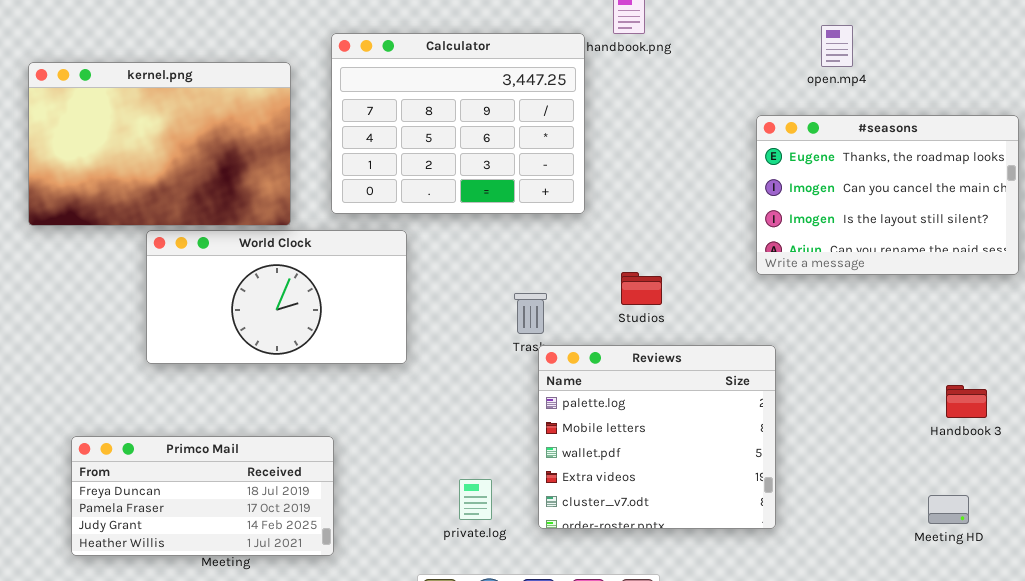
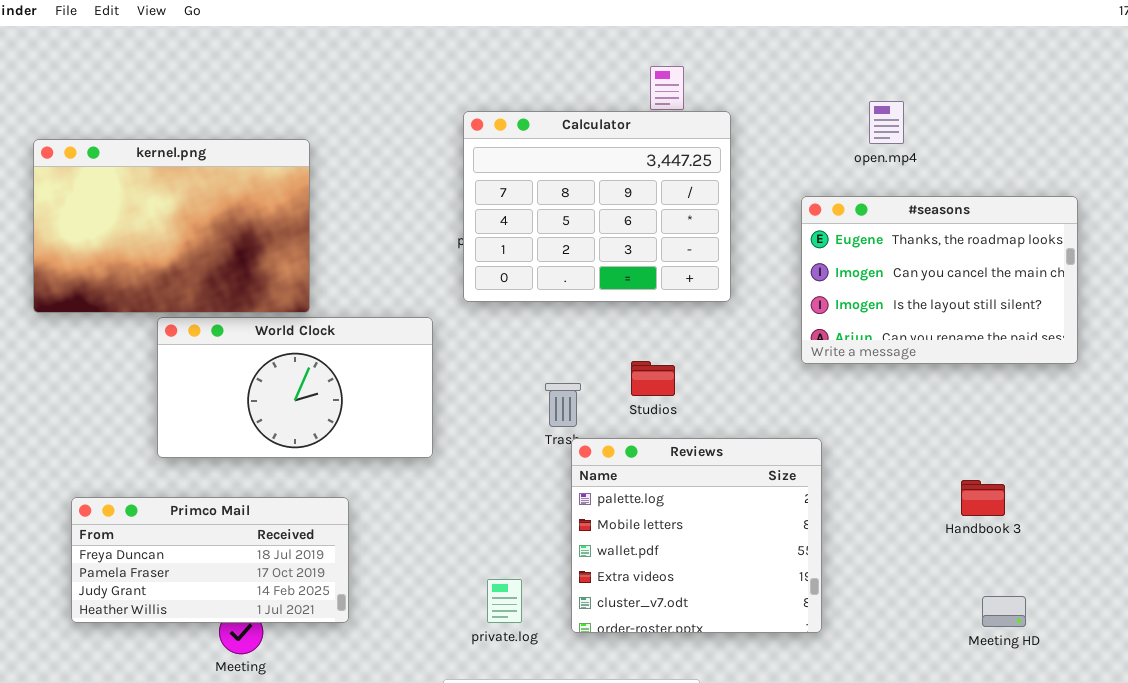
Calculator: [331,33,585,214] -> [463,111,731,302], moved
Studios: [621,272,662,305] -> [631,361,675,396], moved
Handbook 3: [946,385,987,418] -> [961,480,1005,516], moved
Primco Mail: [71,436,334,556] -> [71,497,349,623], moved

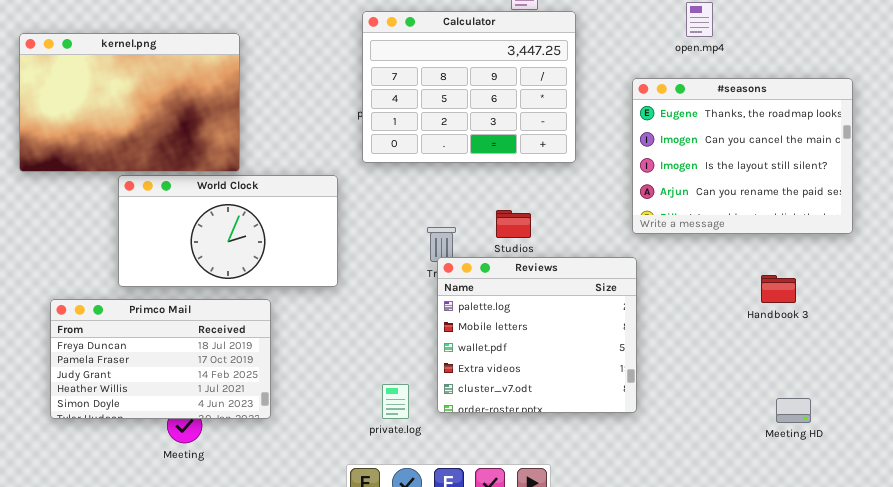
#seasons: [801,196,1078,364] -> [632,78,853,234], resized
Reviews: [571,438,822,633] -> [437,257,637,413], moved
Handbook 3: [961,480,1005,516] -> [761,275,796,303], moved
Primco Mail: [71,497,349,623] -> [50,299,271,419], resized

